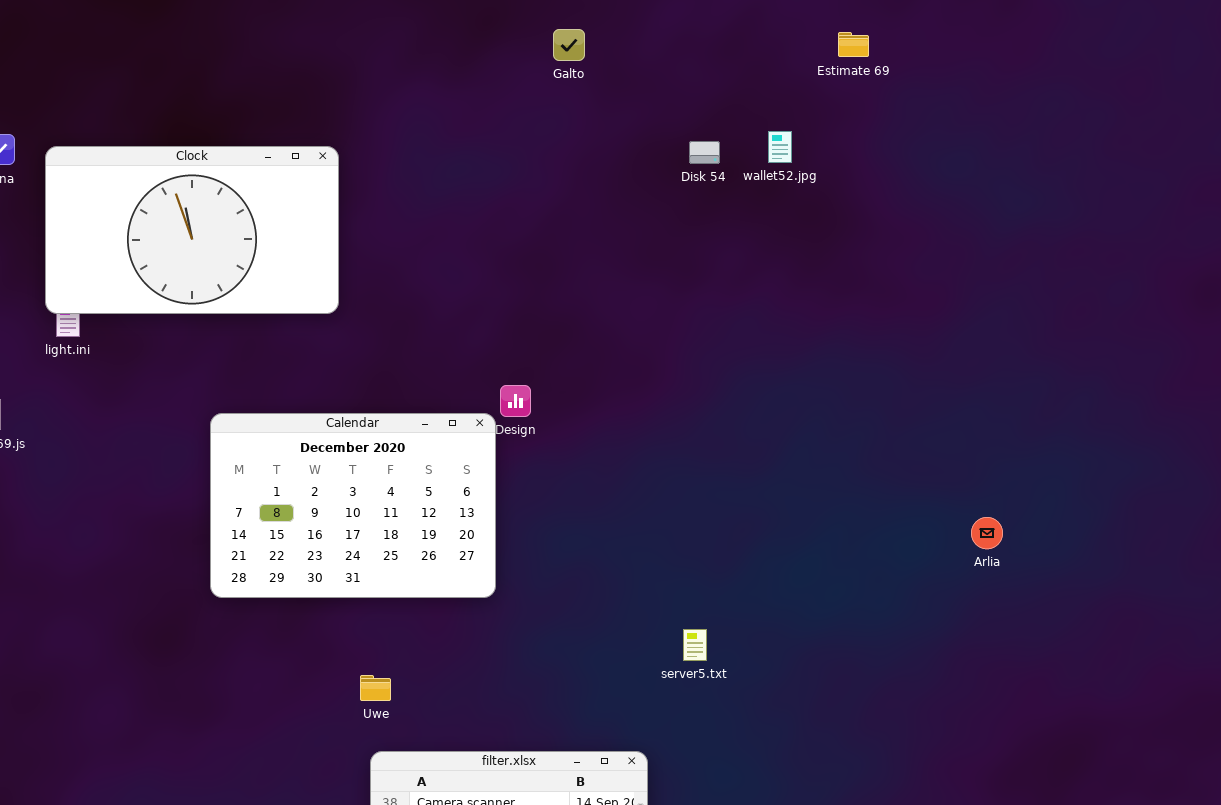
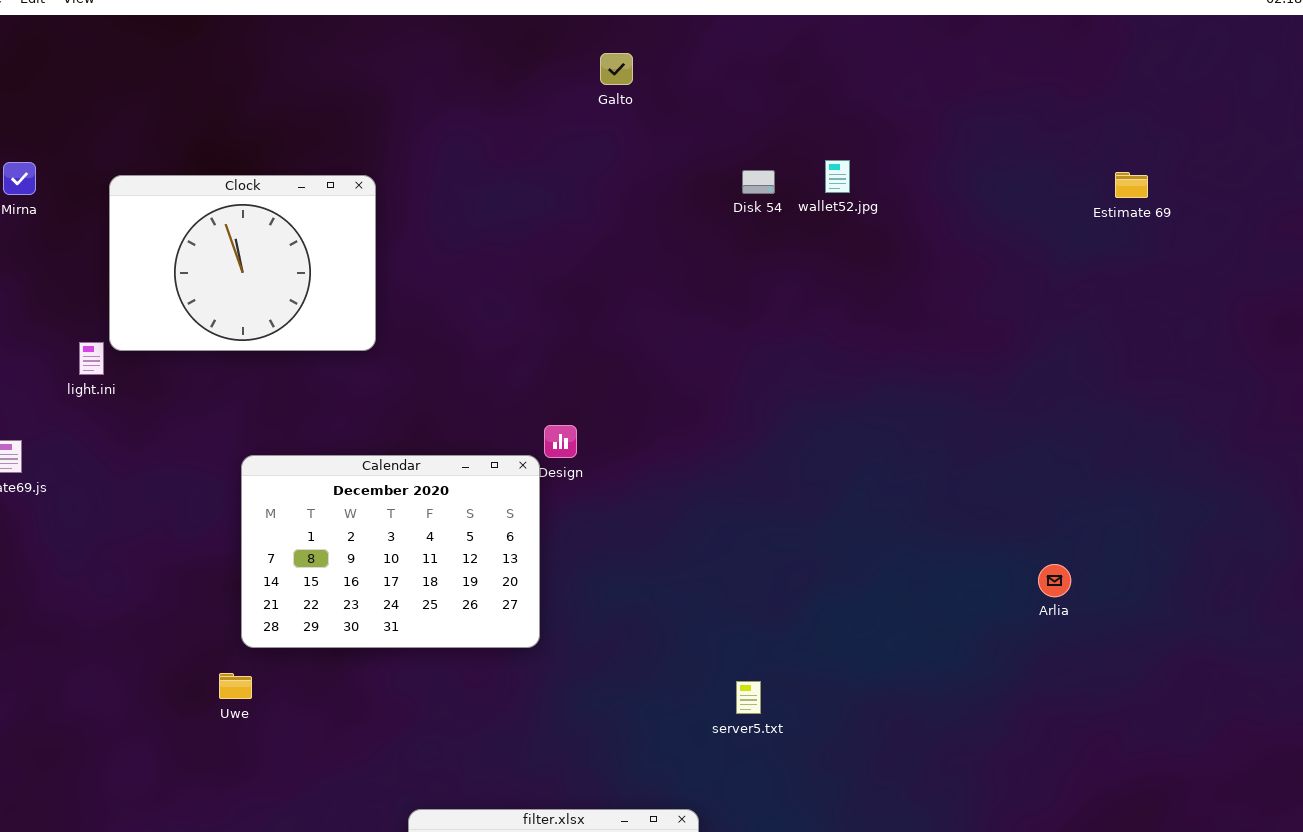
Estimate 69: [838,32,869,57] -> [1115,172,1148,198], moved
Clock: [45,146,339,314] -> [109,175,376,351], resized
Uwe: [360,675,391,701] -> [219,673,252,699], moved

